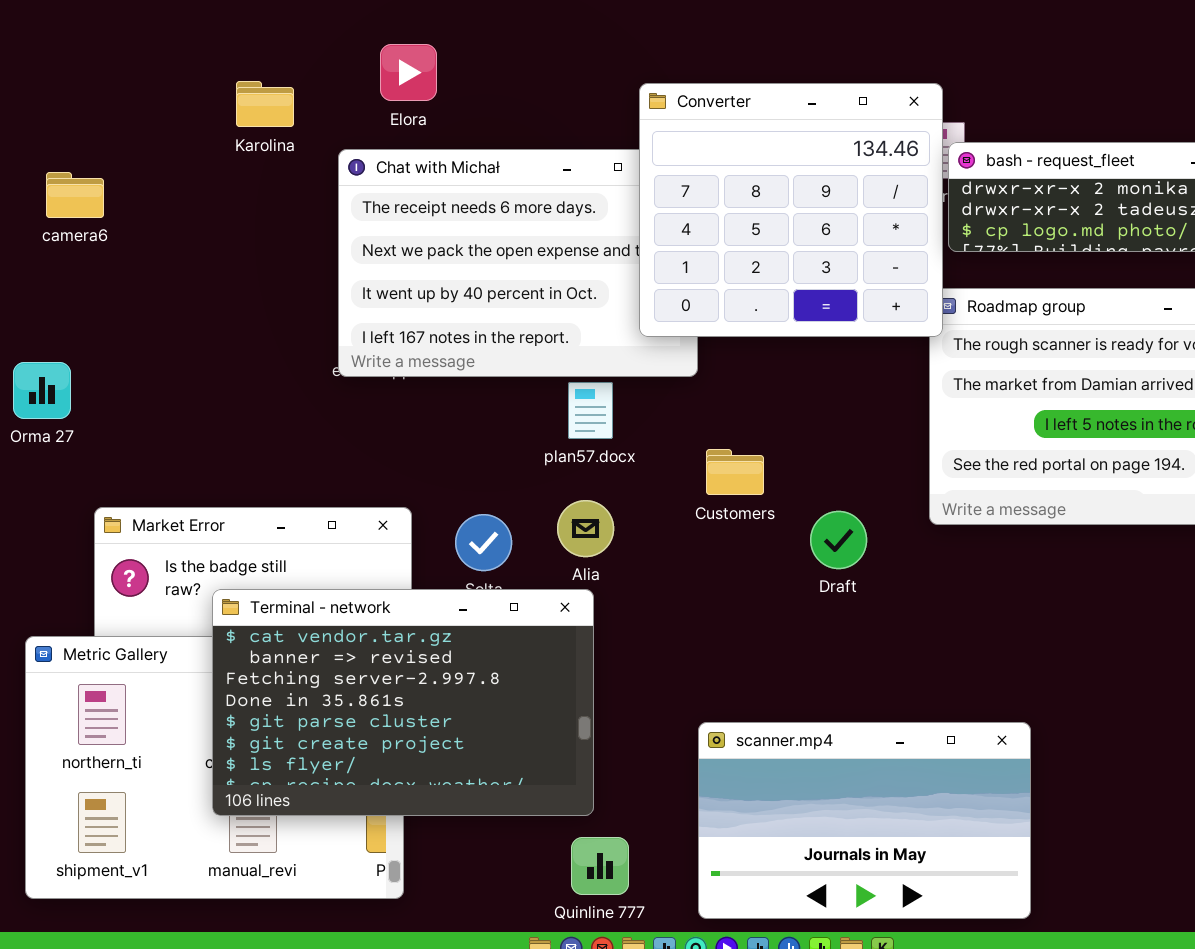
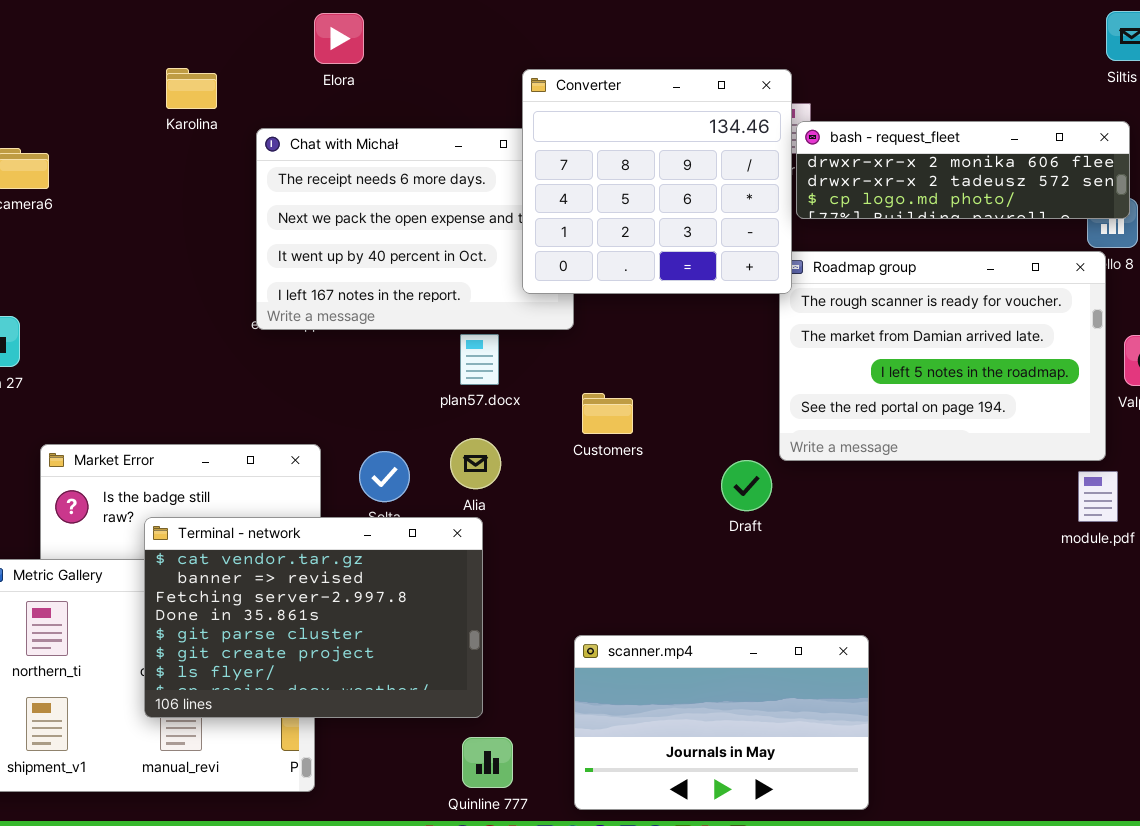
Elora: [380,44,437,101] -> [314,13,364,64], moved
Draft: [810,511,867,569] -> [721,460,772,511], moved

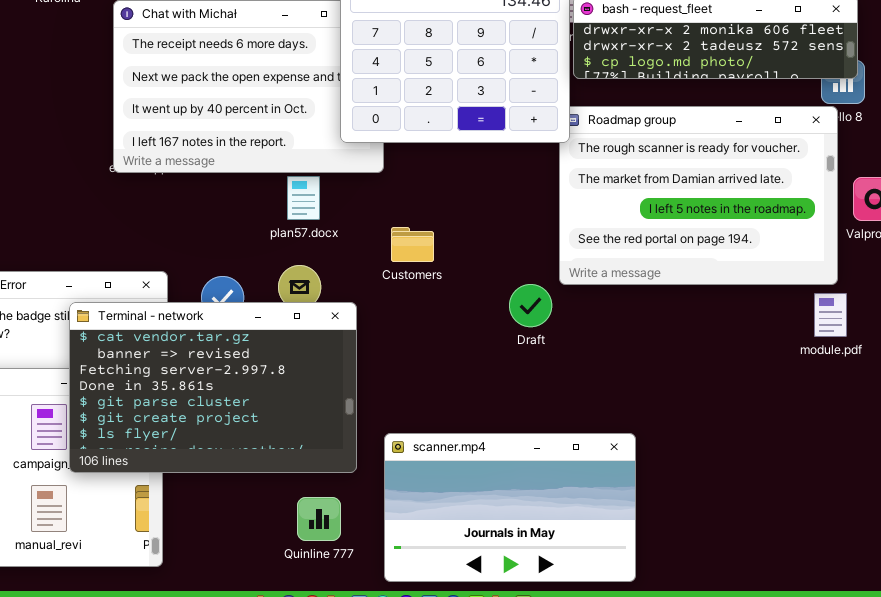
Terminal - network: [144,517,483,718] -> [69,302,357,473], moved
Quinline 777: [462,737,513,788] -> [297,497,341,541], moved

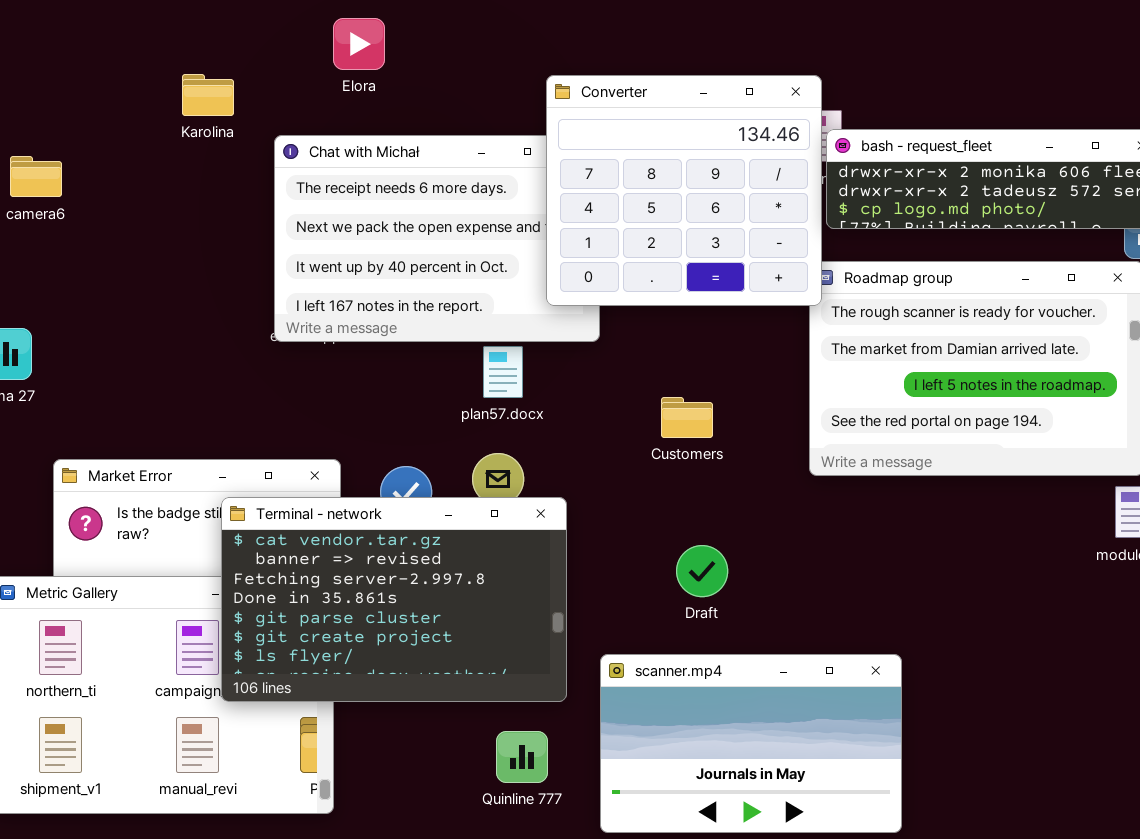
Customers: [391,227,434,262] -> [661,397,713,438], moved
Draft: [509,284,552,327] -> [676,545,728,597], moved

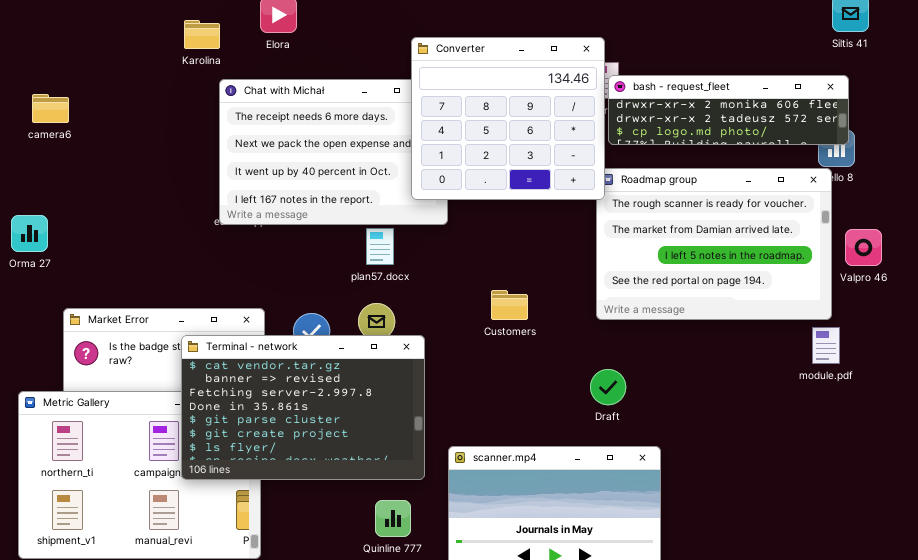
Karolina: [182,74,234,116] -> [184,20,220,49], moved
Customers: [661,397,713,438] -> [491,290,528,320], moved
Draft: [676,545,728,597] -> [590,369,626,405], moved

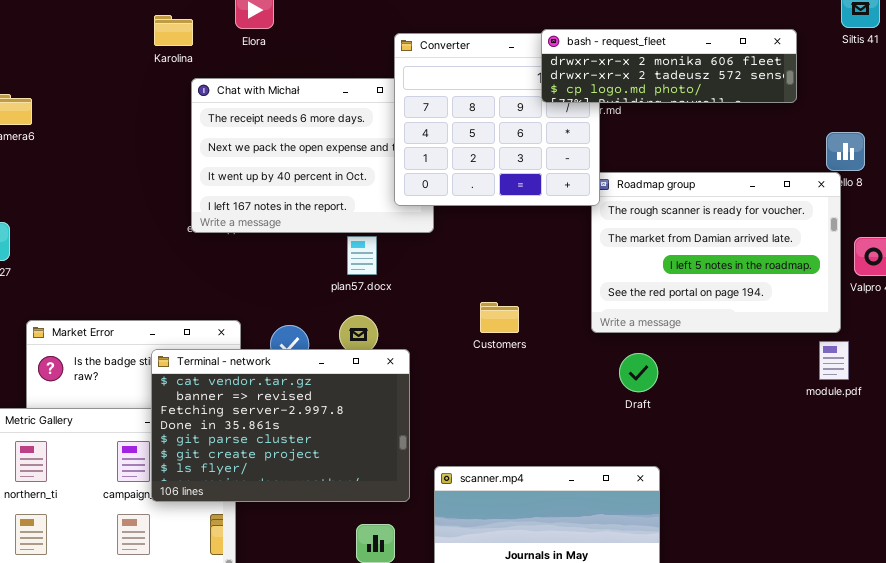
bash - request_fleet: [608,75,849,145] -> [541,29,797,103], moved
Draft: [590,369,626,405] -> [619,353,658,392], moved

